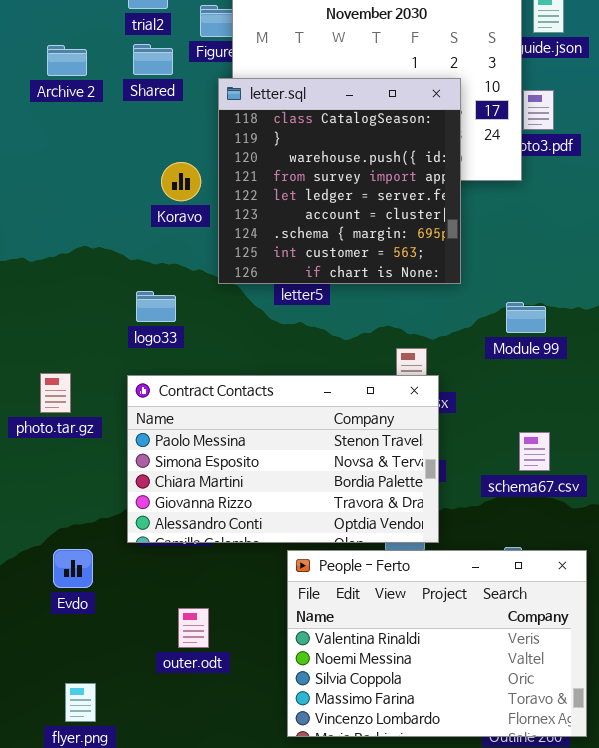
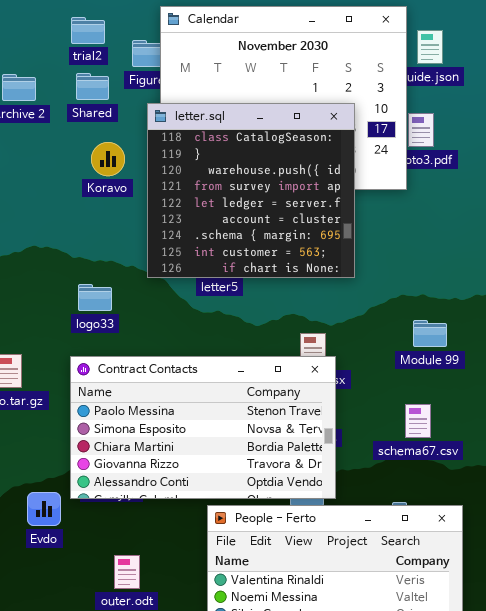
Koravo: [161,162,201,201] -> [91,142,125,176], moved
Module 99: [506,302,546,333] -> [413,320,447,347], moved
Evdo: [53,549,93,588] -> [27,492,61,526], moved

